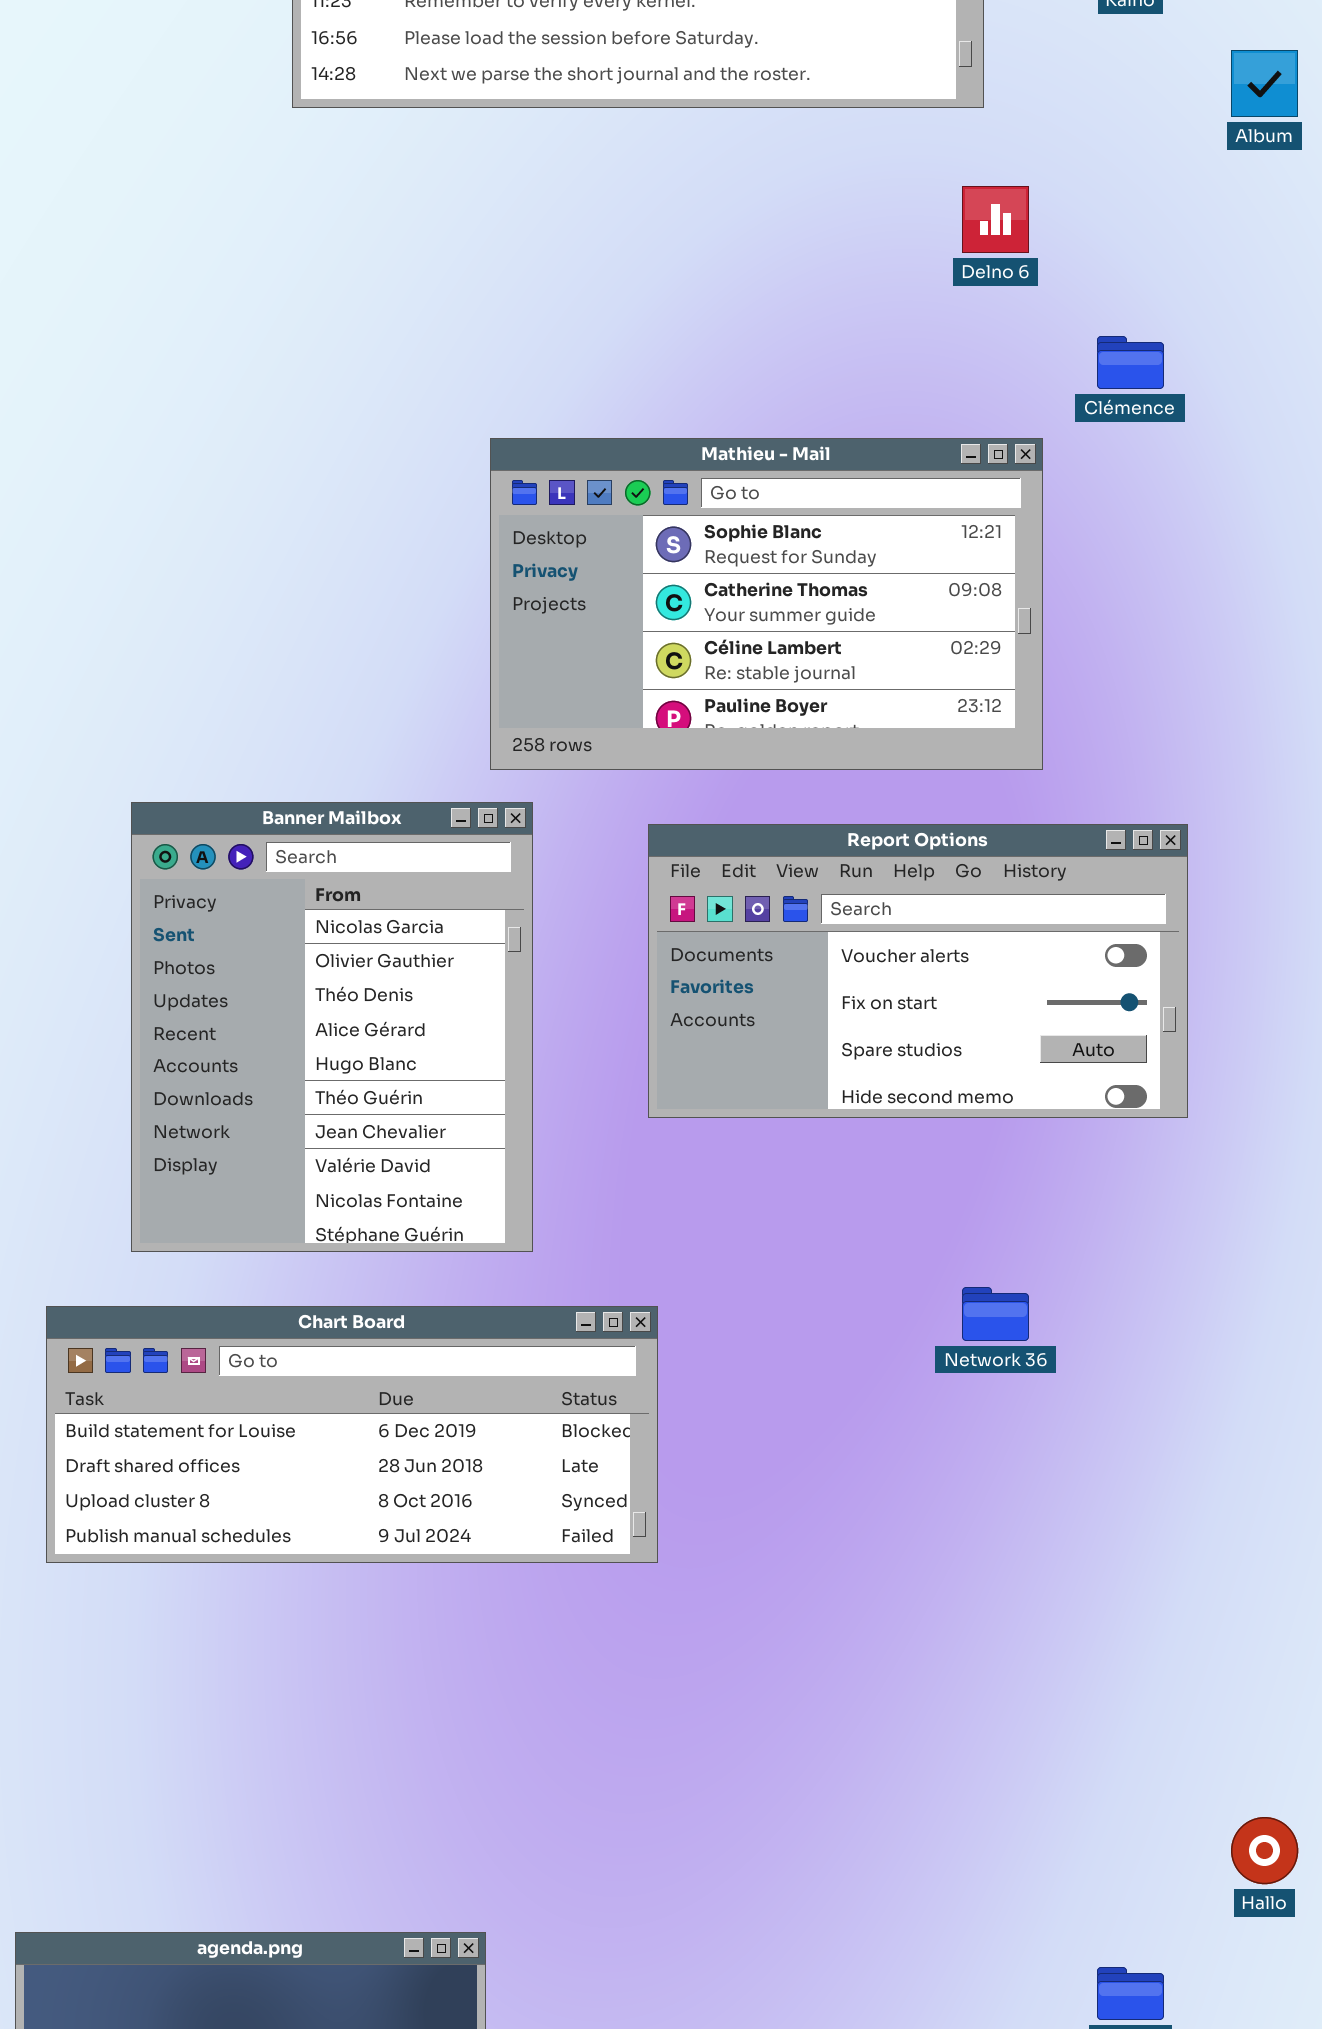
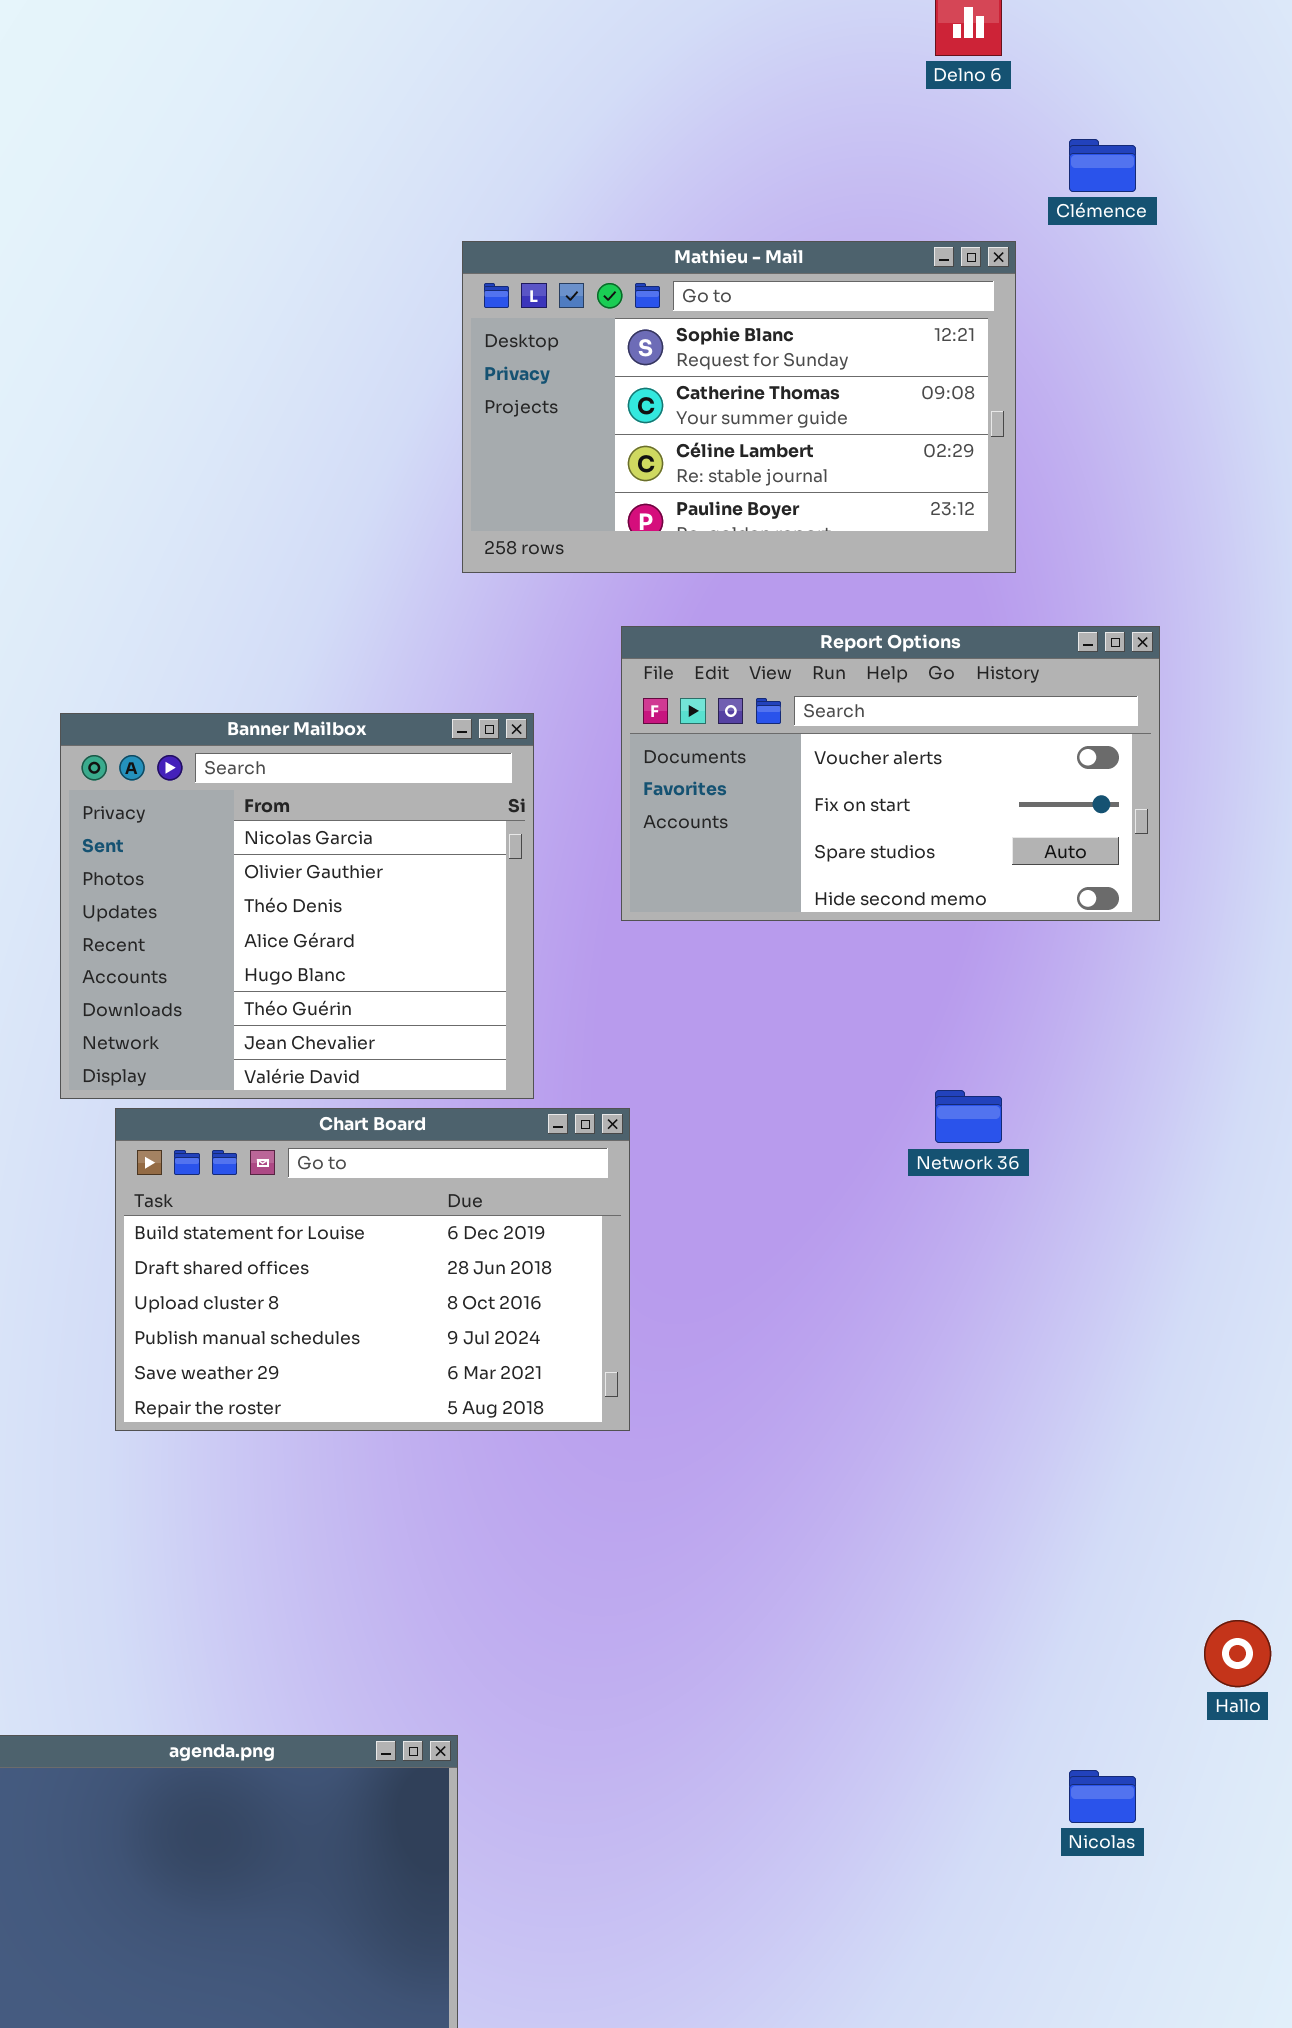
Banner Mailbox: [131,802,533,1252] -> [60,713,534,1099], moved, resized
Chart Board: [46,1306,658,1563] -> [115,1108,630,1431], resized

